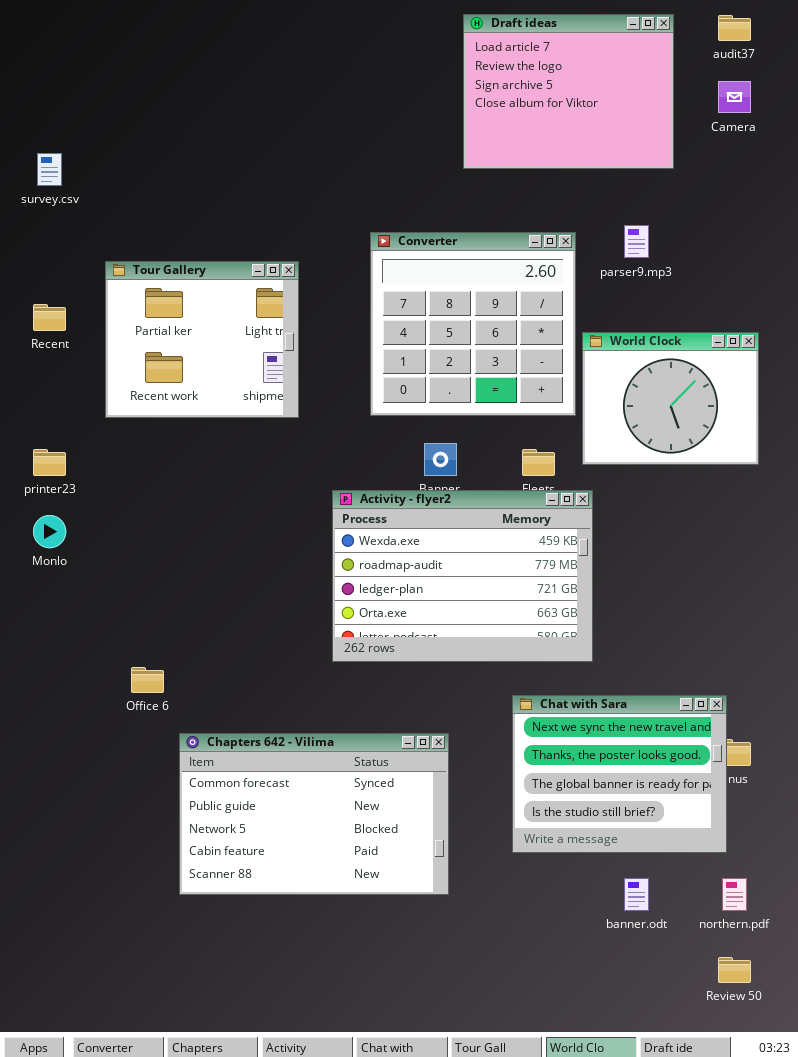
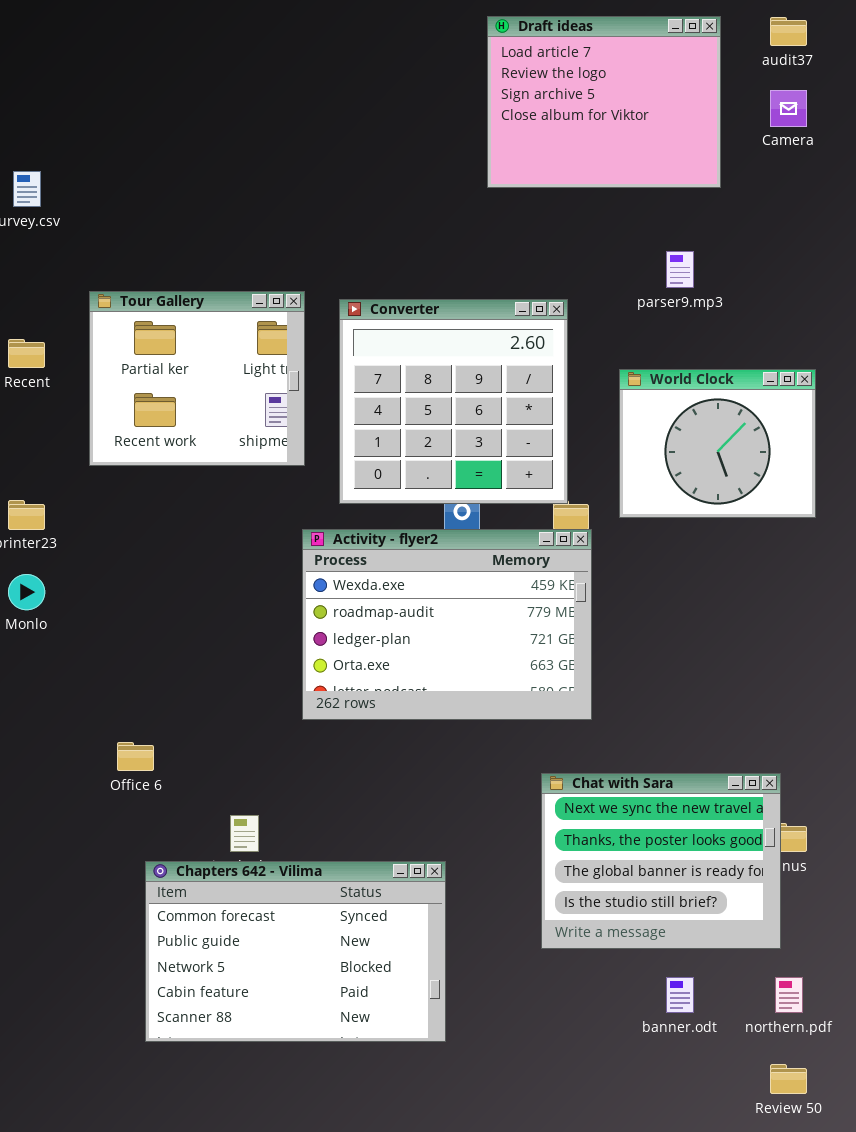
Converter: [370,232,576,416] -> [339,299,568,504], moved
Activity - flyer2: [332,490,593,662] -> [302,529,592,720], moved
Chapters 642 - Vilima: [179,733,449,895] -> [145,861,446,1042], moved

